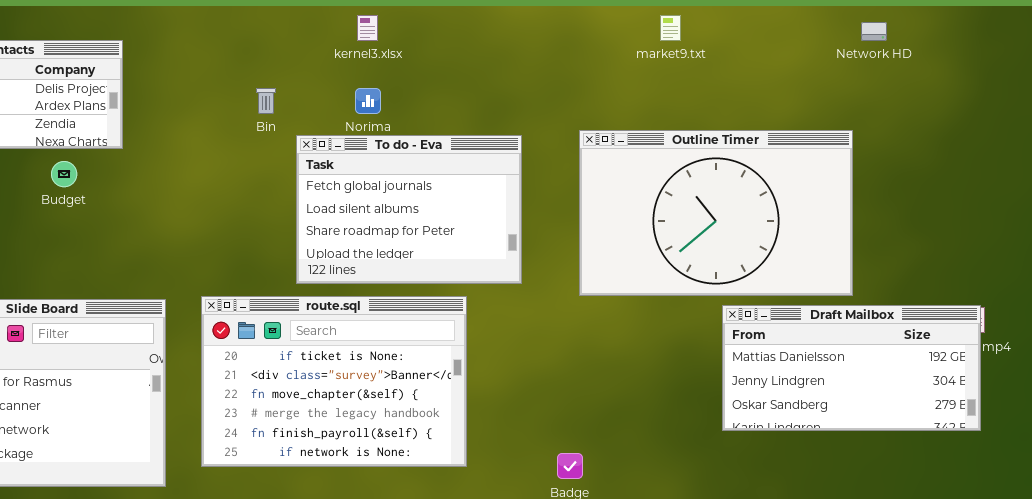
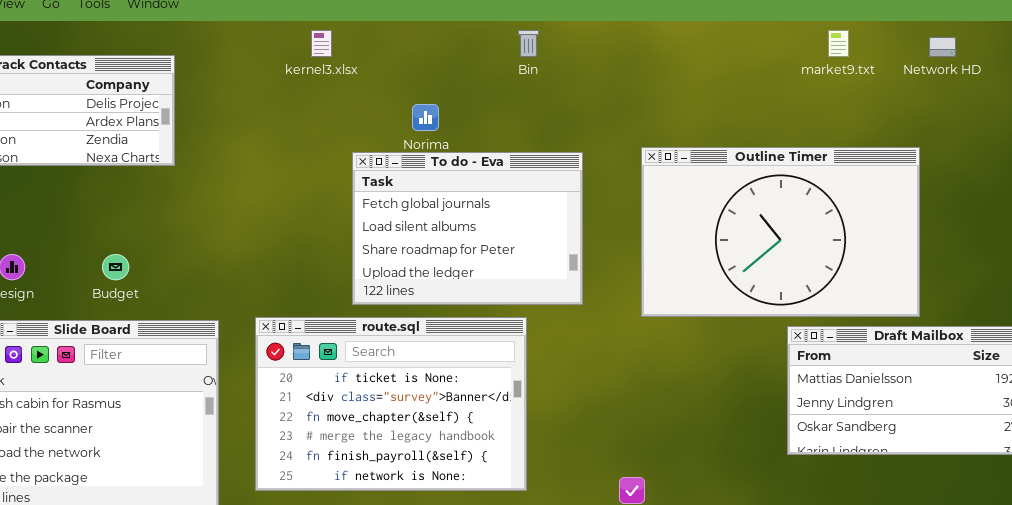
kernel3.xlsx: [357,15,378,41] -> [311,30,332,57], moved
market9.txt: [660,15,681,41] -> [828,30,849,57], moved
Bin: [256,88,276,114] -> [518,30,539,57], moved
Budget: [51,161,77,187] -> [102,254,129,280], moved

